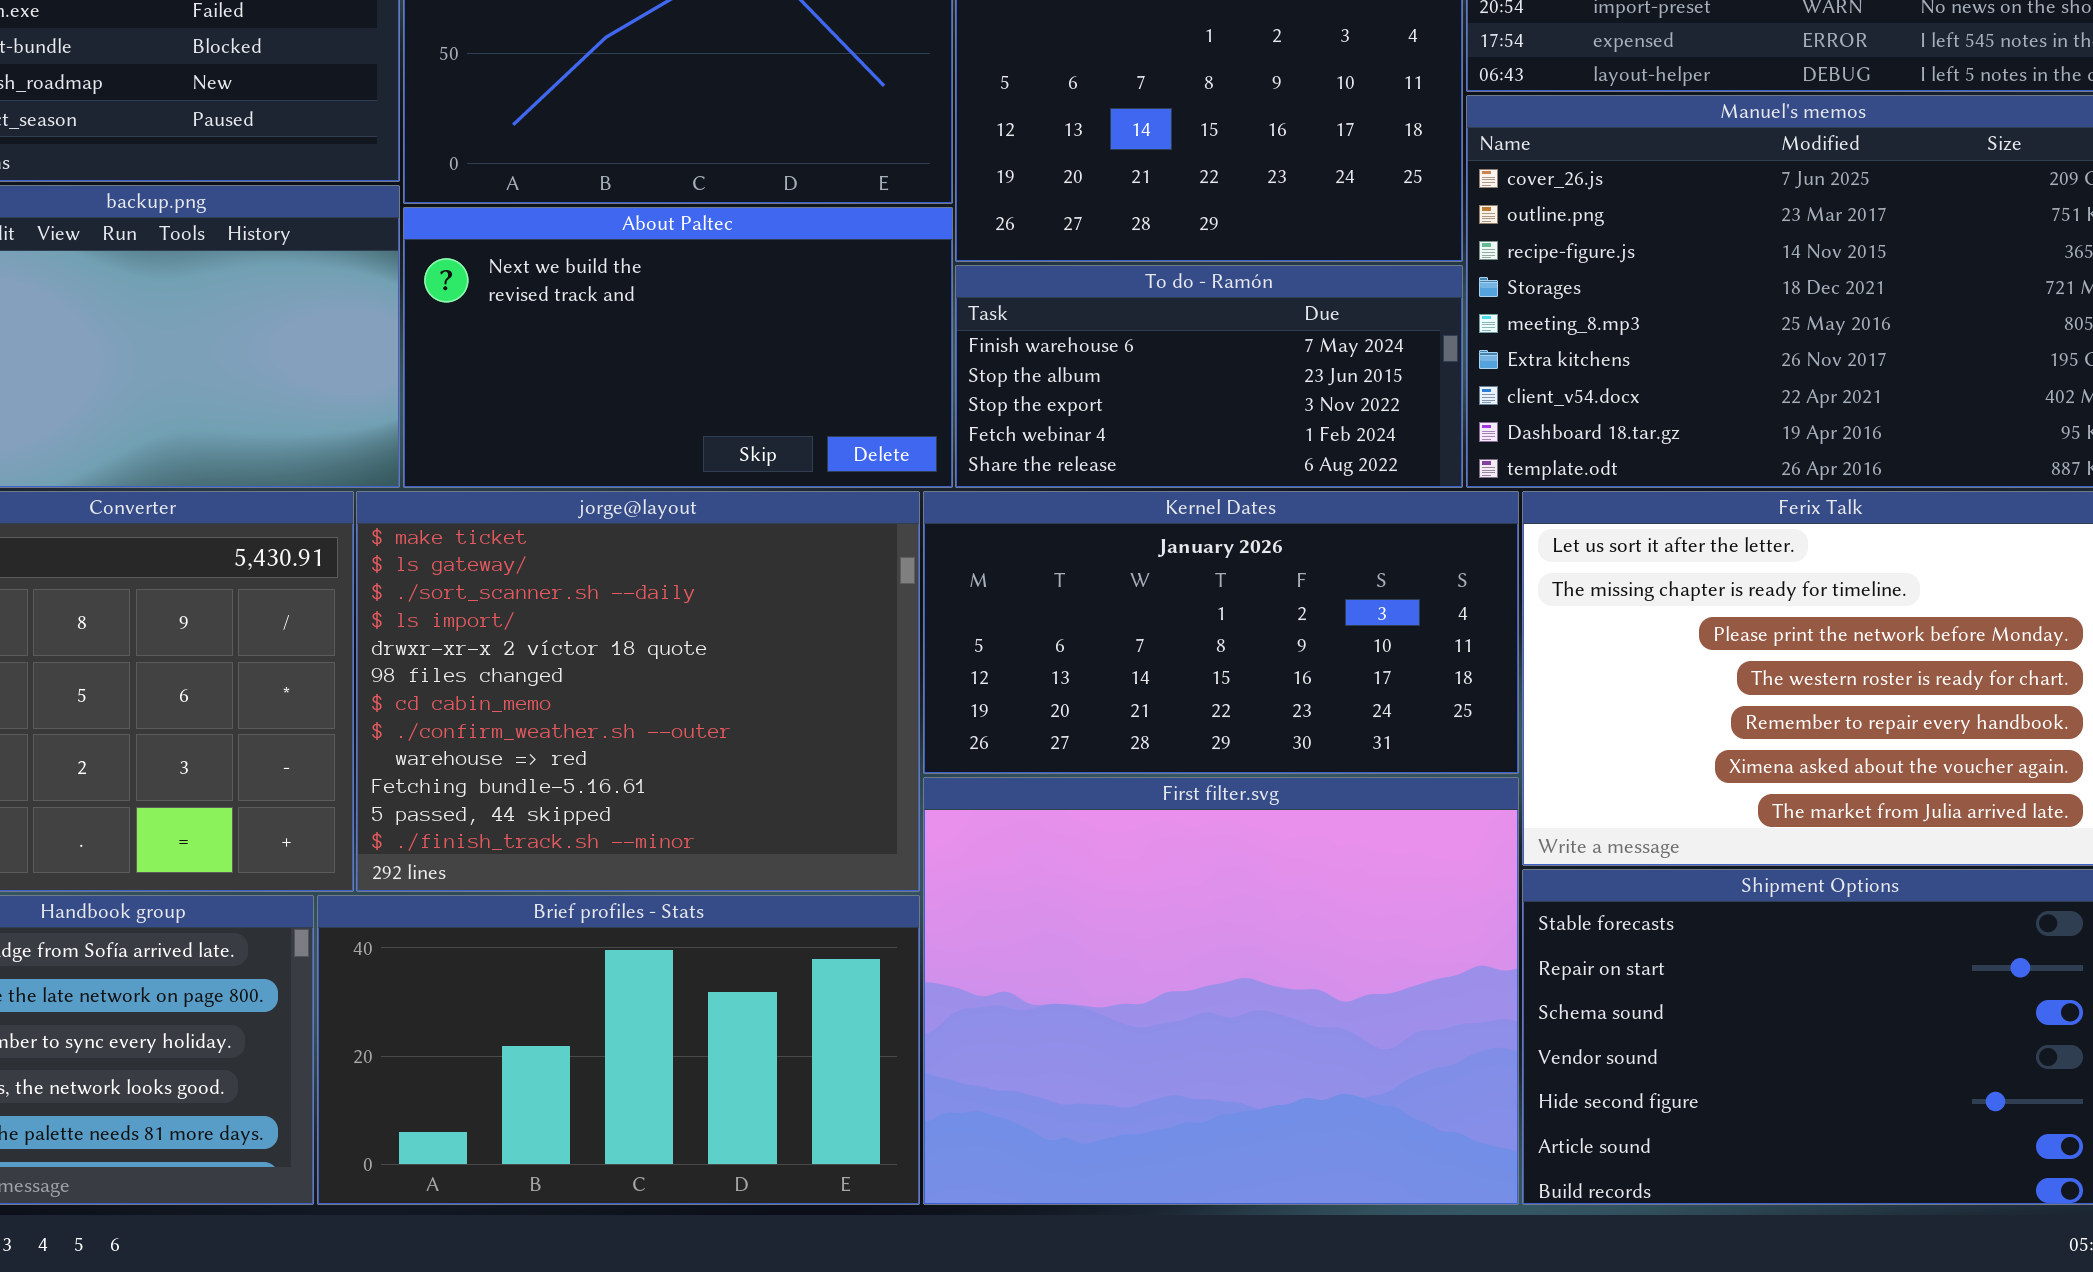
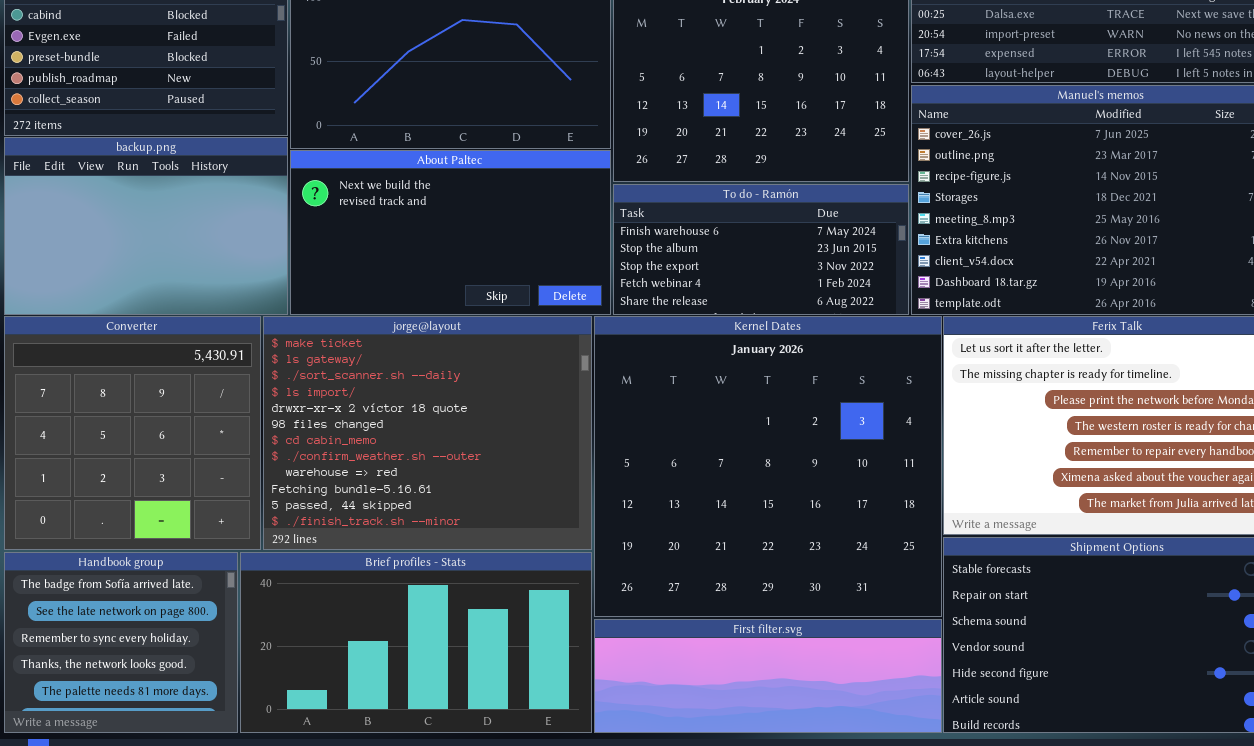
Kernel Dates: [923,491,1519,774] -> [594,316,942,617], resized
First filter.svg: [923,777,1519,1205] -> [594,619,942,733], resized

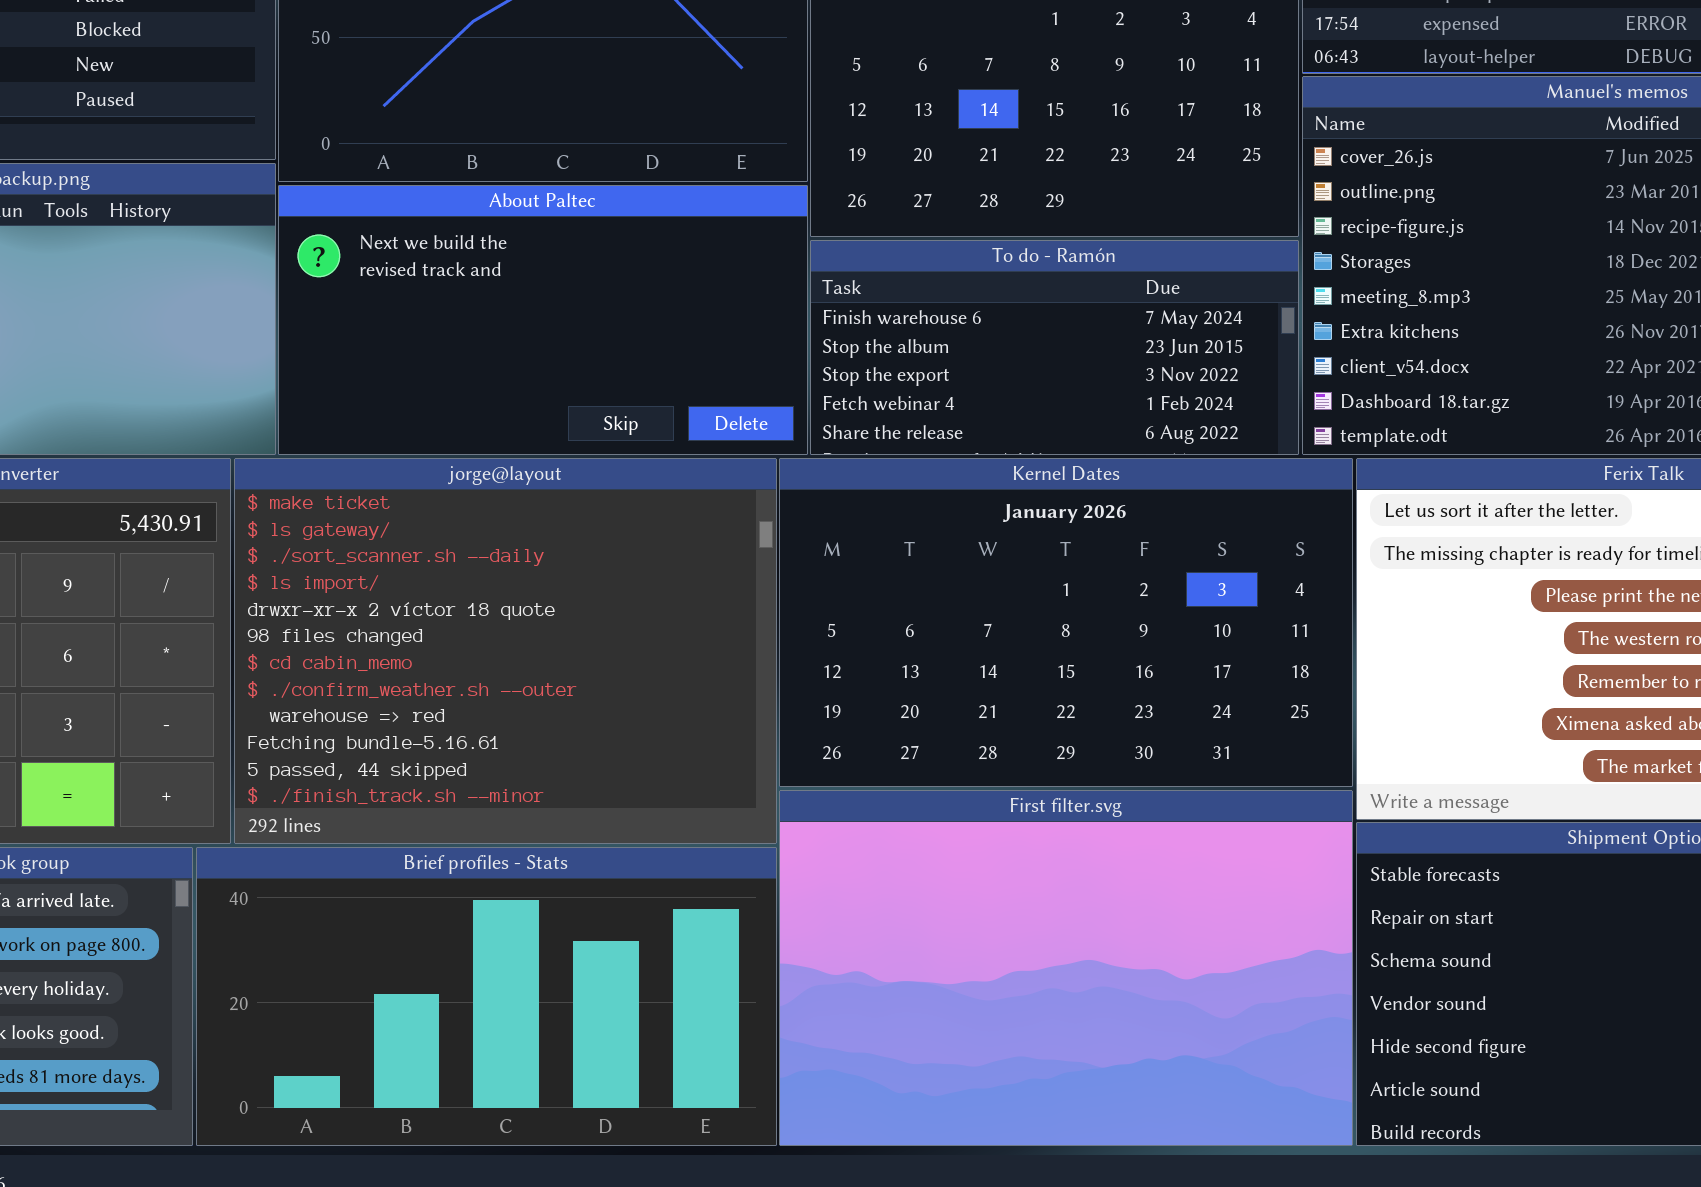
Kernel Dates: [594,316,942,617] -> [779,458,1353,787], resized
First filter.svg: [594,619,942,733] -> [779,790,1353,1146], resized

